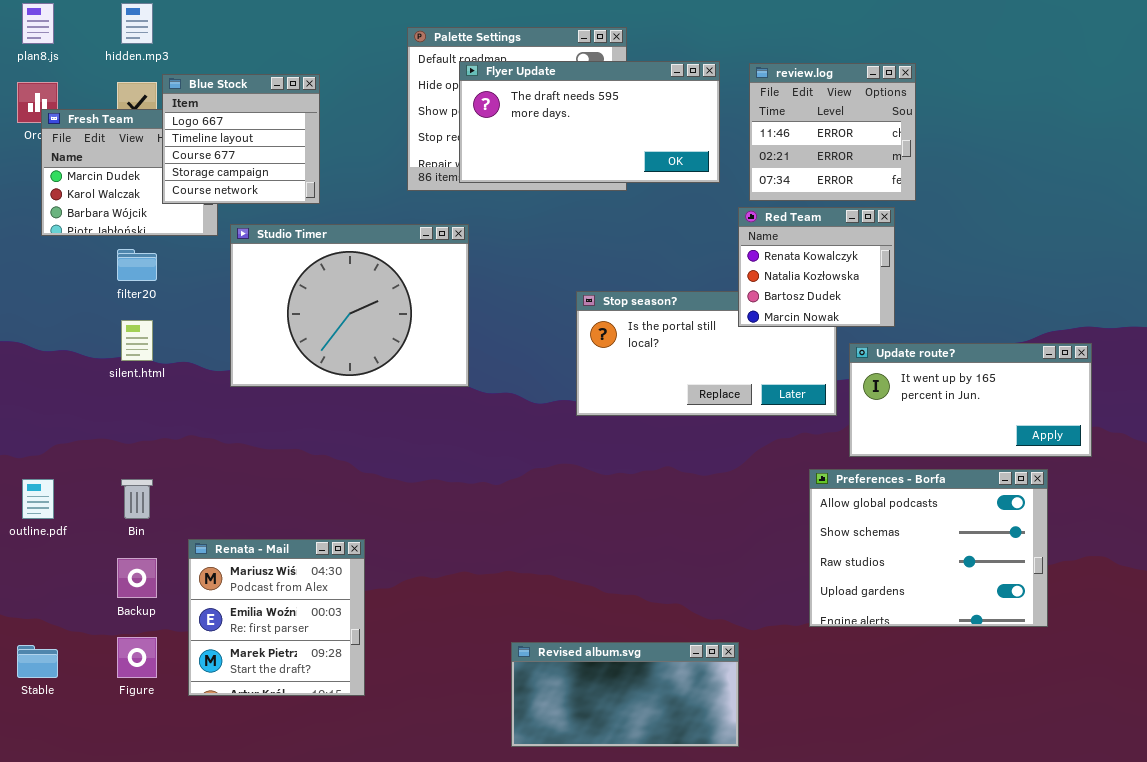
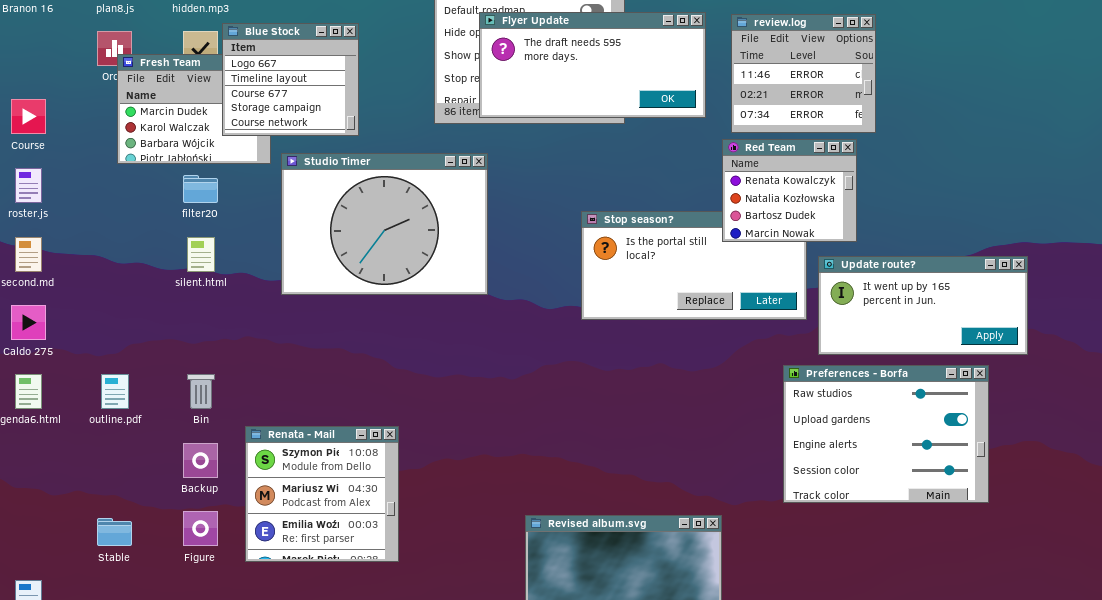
Preferences - Borfa: [809,469,1048,627] -> [783,365,989,503], scrolled down 2 rows
Renata - Mail: [188,539,365,696] -> [245,426,399,562], scrolled up 1 row

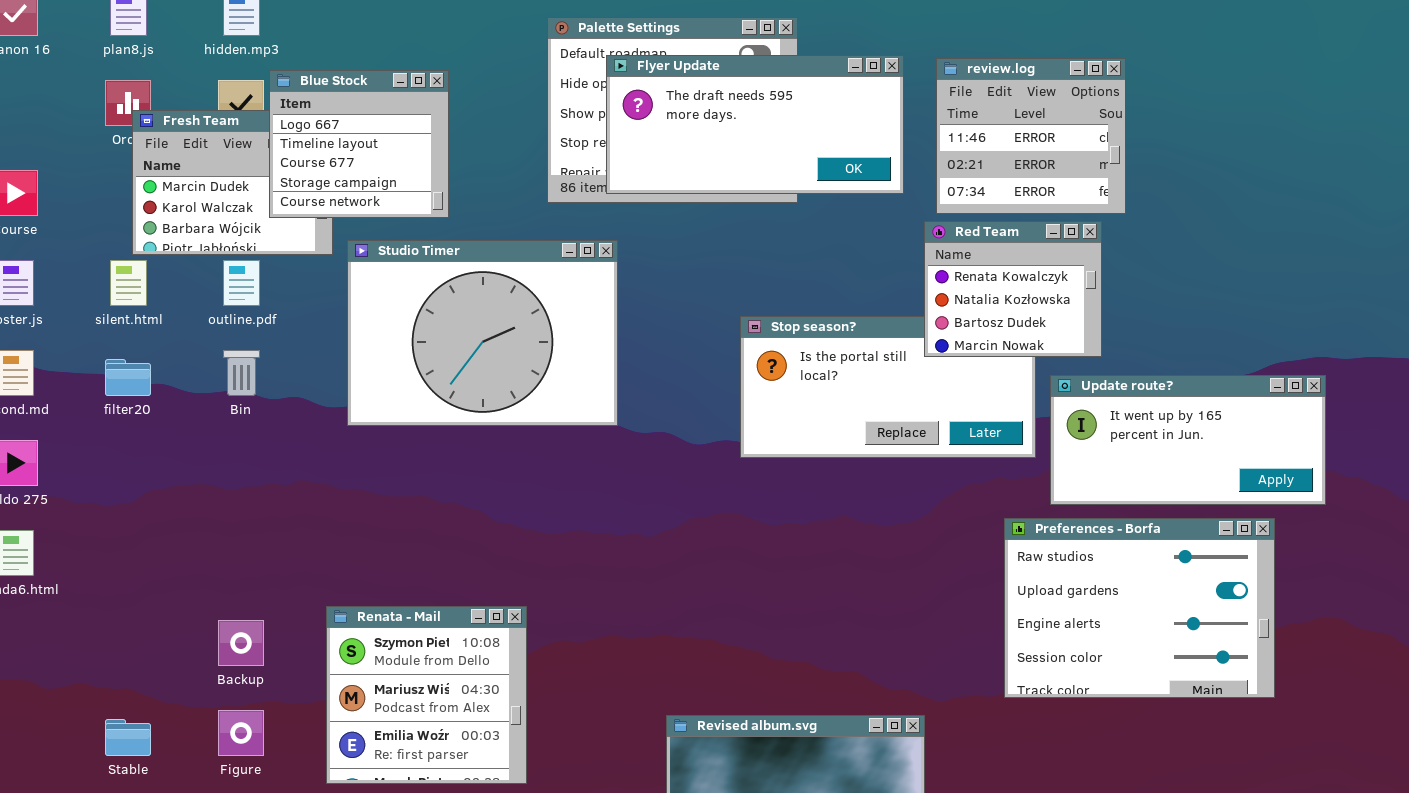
filter20: [183,175,218,203] -> [105,359,151,396], moved
silent.html: [187,237,215,272] -> [110,260,147,306], moved
outline.pdf: [101,374,129,409] -> [223,260,260,306], moved
Bin: [187,374,215,409] -> [223,350,260,396], moved
Renata - Mail: [245,426,399,562] -> [326,606,527,784], moved

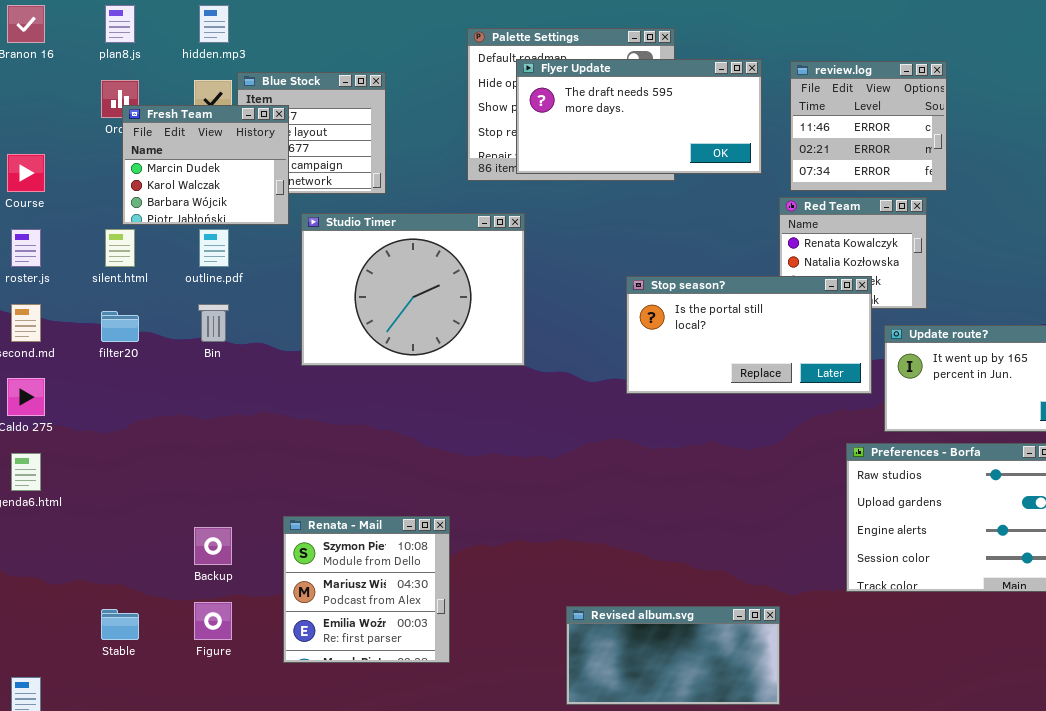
Fresh Team: [132,110,333,255] -> [122,105,289,225], raised
Stop season?: [740,316,1036,458] -> [626,276,872,394], raised

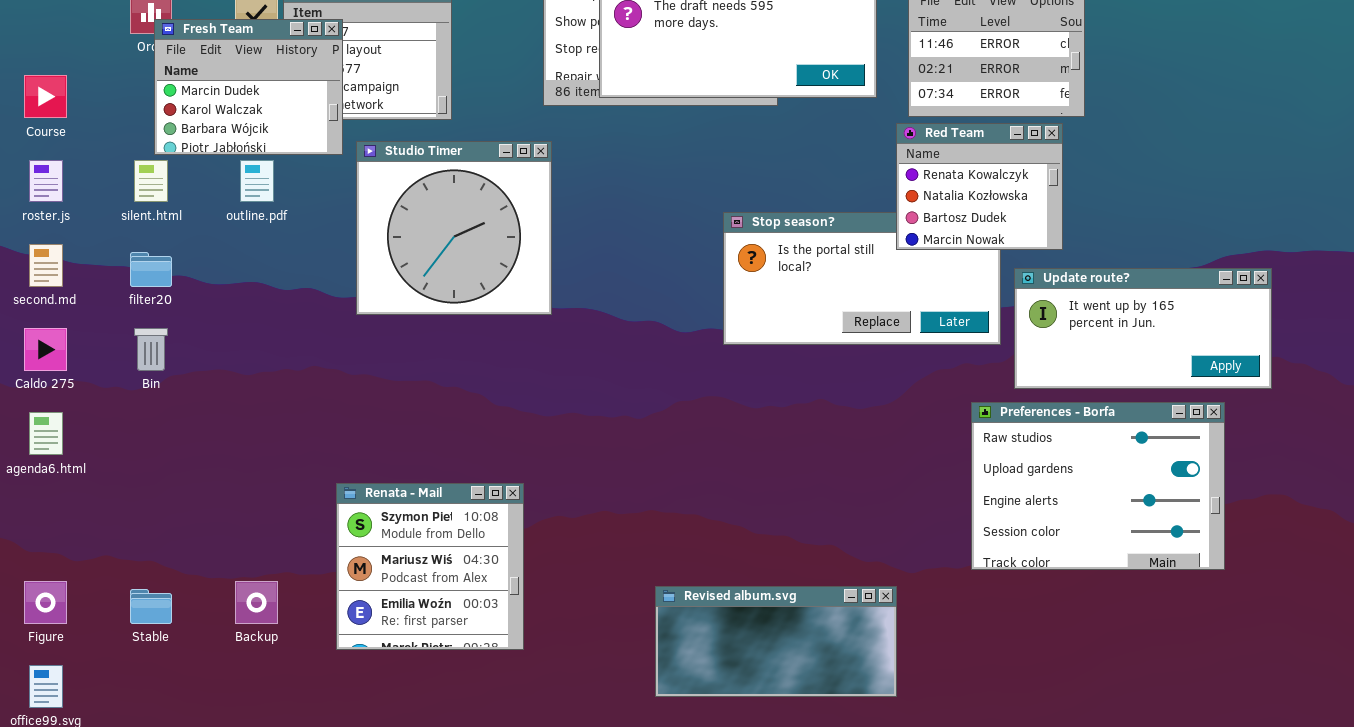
Red Team: [779,197,927,309] -> [896,123,1063,250], raised
Studio Timer: [301,213,525,366] -> [356,141,552,315], resized
Bin: [198,304,229,342] -> [134,328,168,371], moved
Backup: [194,527,232,565] -> [235,581,278,624], moved
Figure: [194,602,232,640] -> [24,581,67,624], moved

